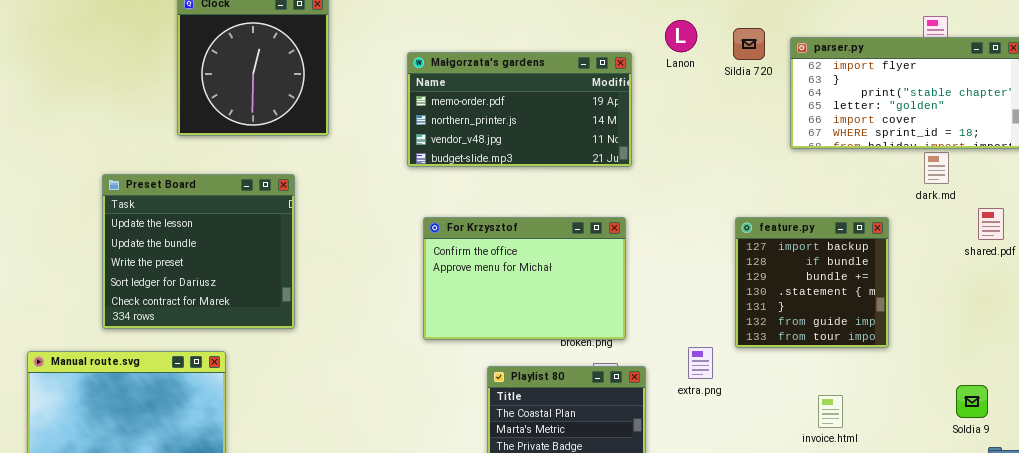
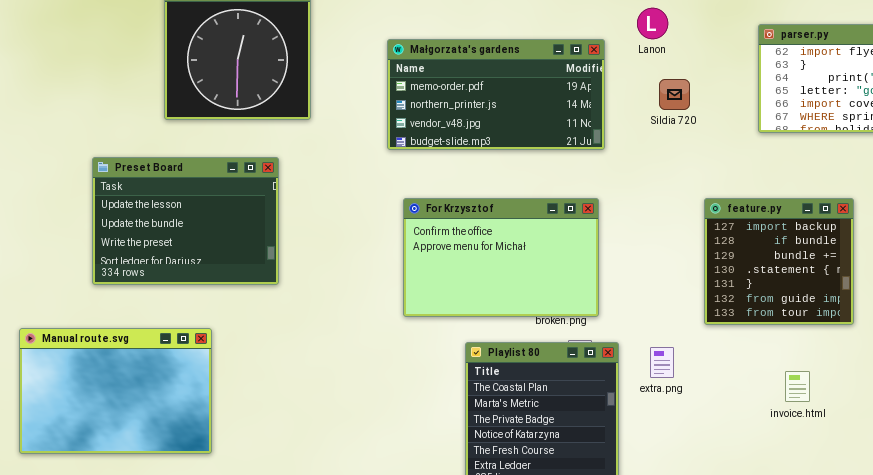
Sildia 720: [733,28,765,60] -> [659,79,690,110], moved
Preset Board: [102,174,295,329] -> [92,157,279,285], resized
extra.png: [688,347,713,379] -> [650,347,674,378], moved

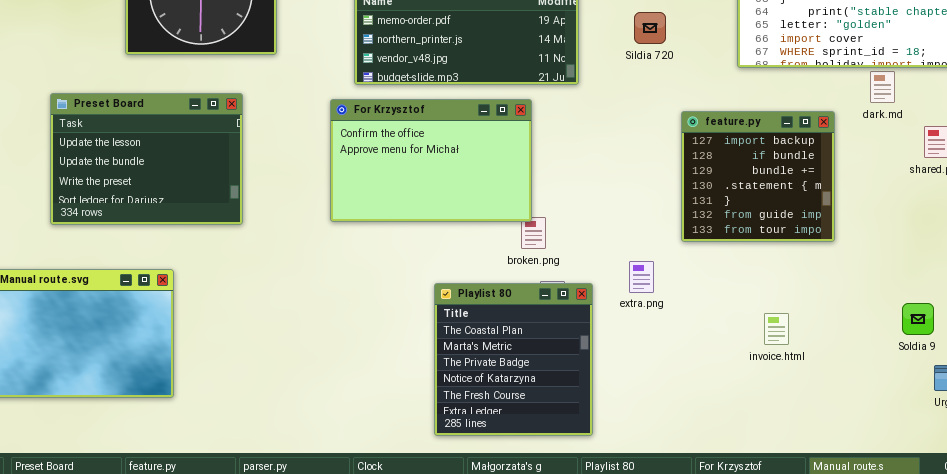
For Krzysztof: [403,198,599,317] -> [330,99,532,222], moved
feature.py: [704,198,854,325] -> [681,111,835,242], moved
extra.png: [650,347,674,378] -> [629,261,654,293], moved

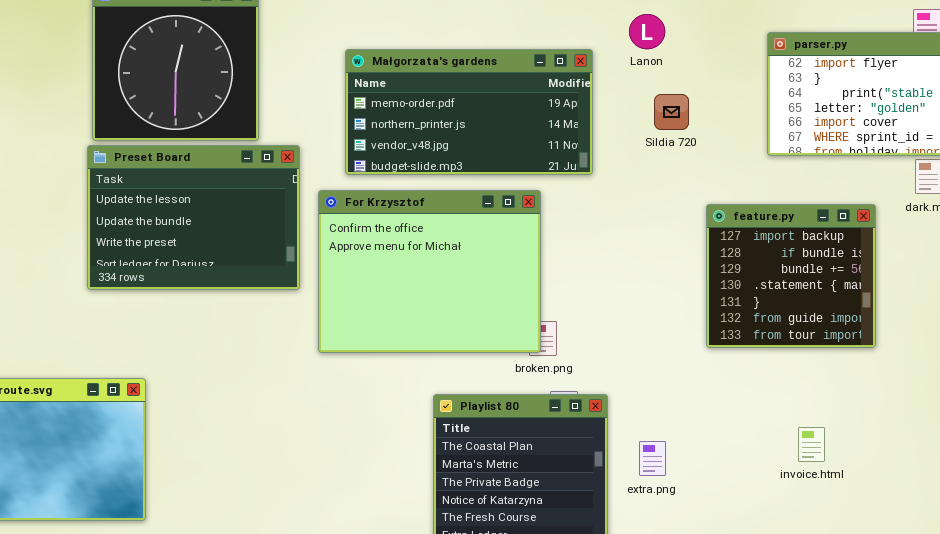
Preset Board: [50,93,243,225] -> [87,145,300,290], moved
For Krzysztof: [330,99,532,222] -> [318,190,541,353], resized
extra.png: [629,261,654,293] -> [639,441,666,476], moved

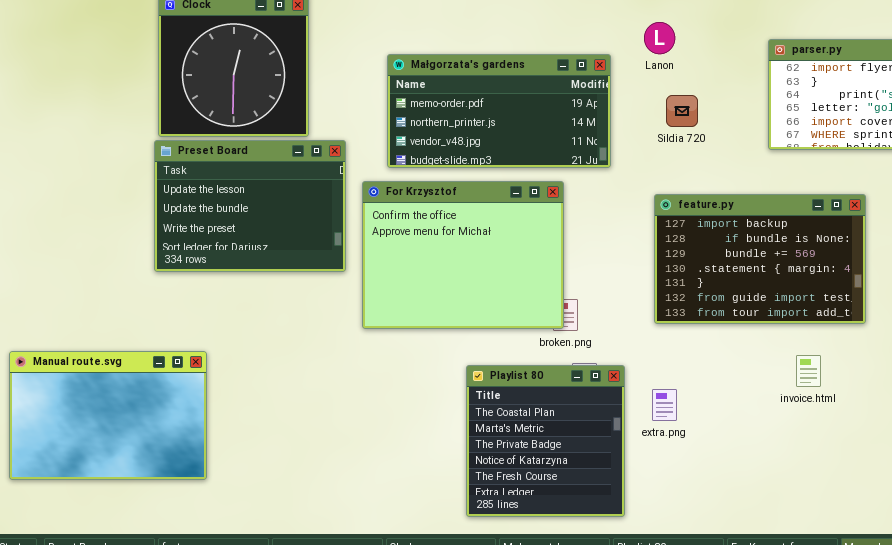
feature.py: [706,204,876,348] -> [654,194,866,324], resized
invoice.html: [798,427,825,462] -> [796,355,821,387], moved
extra.png: [639,441,666,476] -> [652,389,677,421], moved

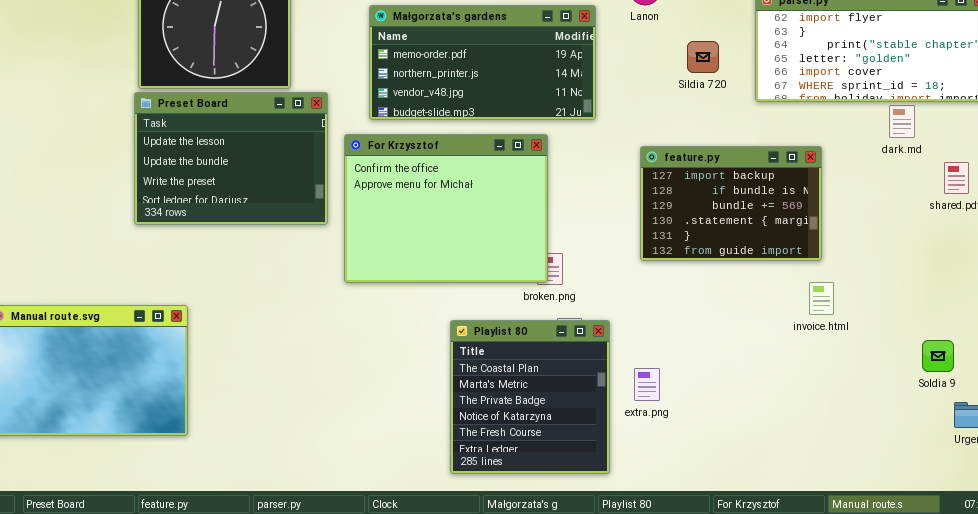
Sildia 720: [666,95,698,127] -> [687,41,719,73], moved
feature.py: [654,194,866,324] -> [640,146,822,261], resized
invoice.html: [796,355,821,387] -> [809,282,834,315], moved
extra.png: [652,389,677,421] -> [634,368,660,401], moved

